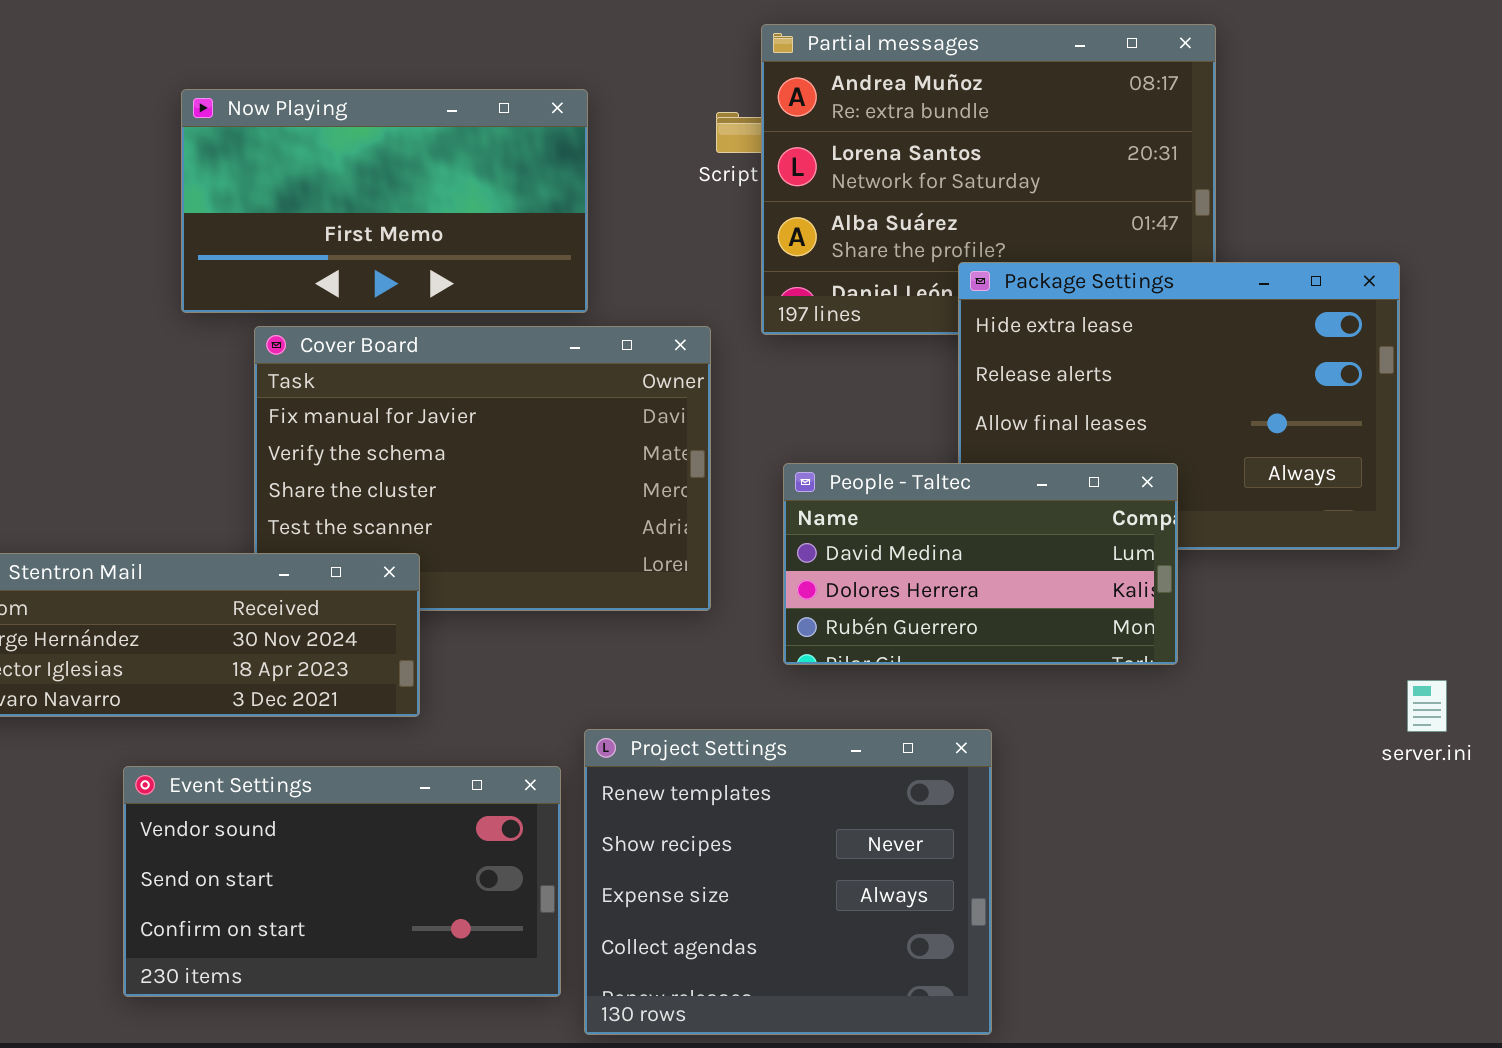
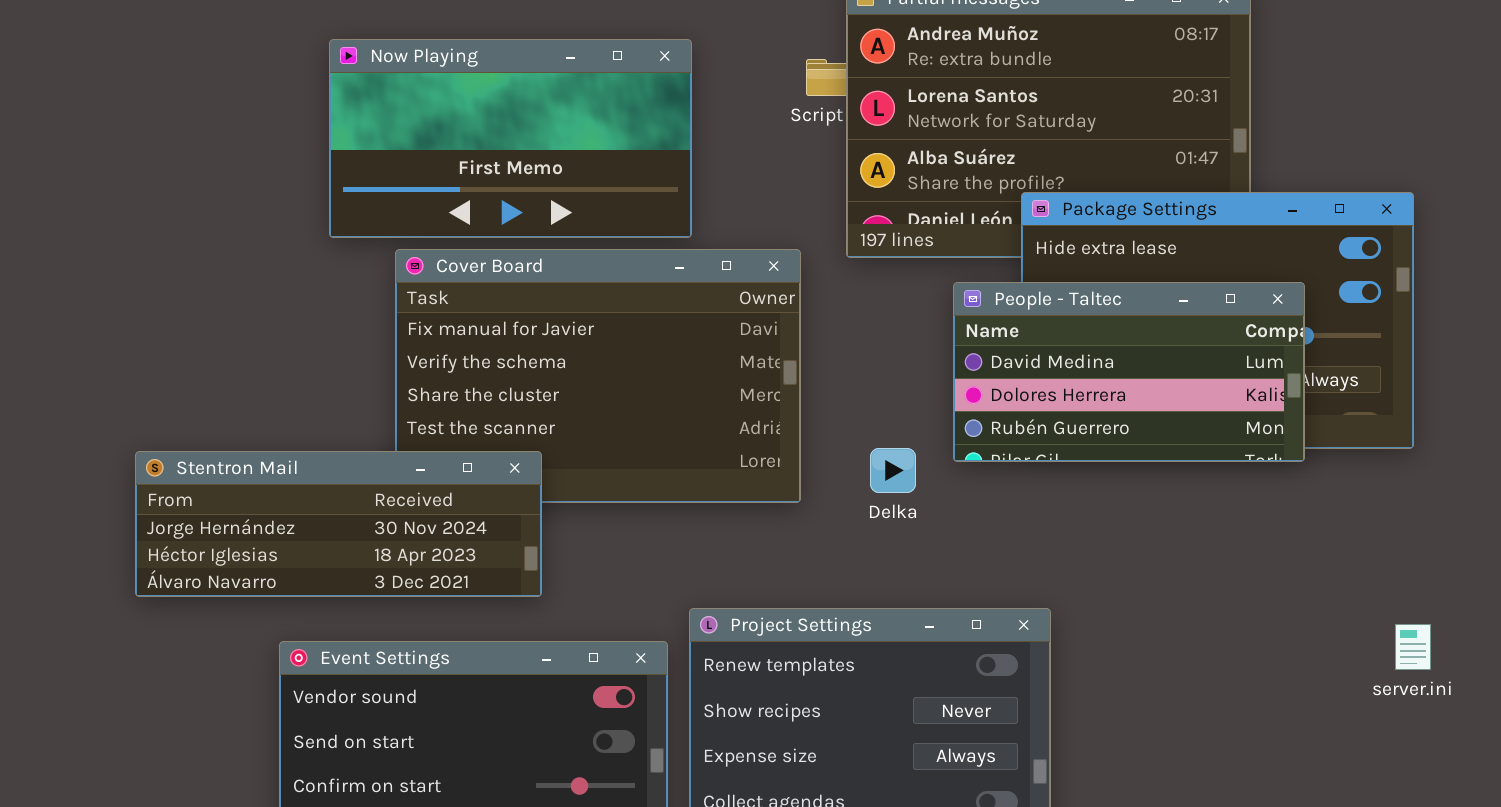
People - Taltec: [783,463,1178,665] -> [953,282,1305,462], moved
server.ini: [1407,680,1447,732] -> [1395,624,1431,670], moved

